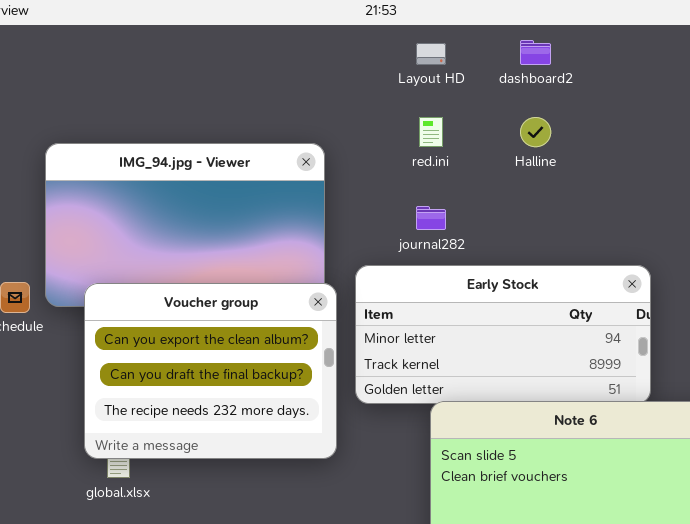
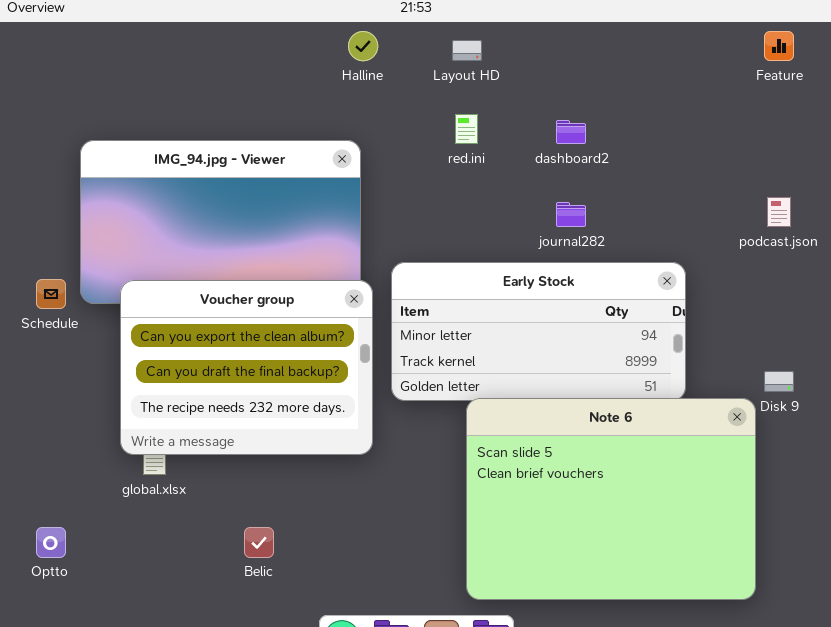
dashboard2: [520,40,551,65] -> [556,120,586,144], moved
Halline: [520,117,551,147] -> [348,31,378,61], moved
journal282: [416,206,446,230] -> [556,202,586,227], moved

